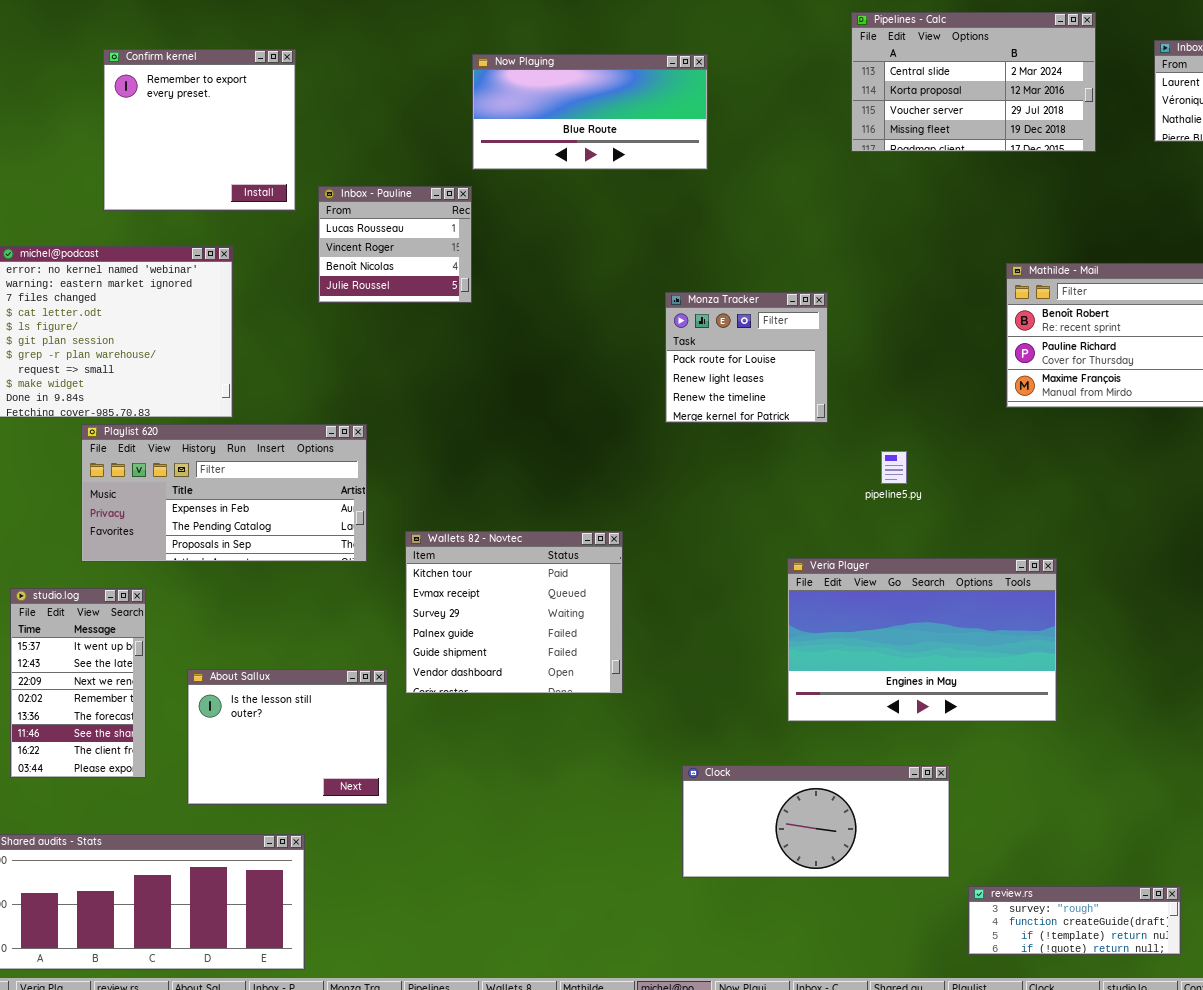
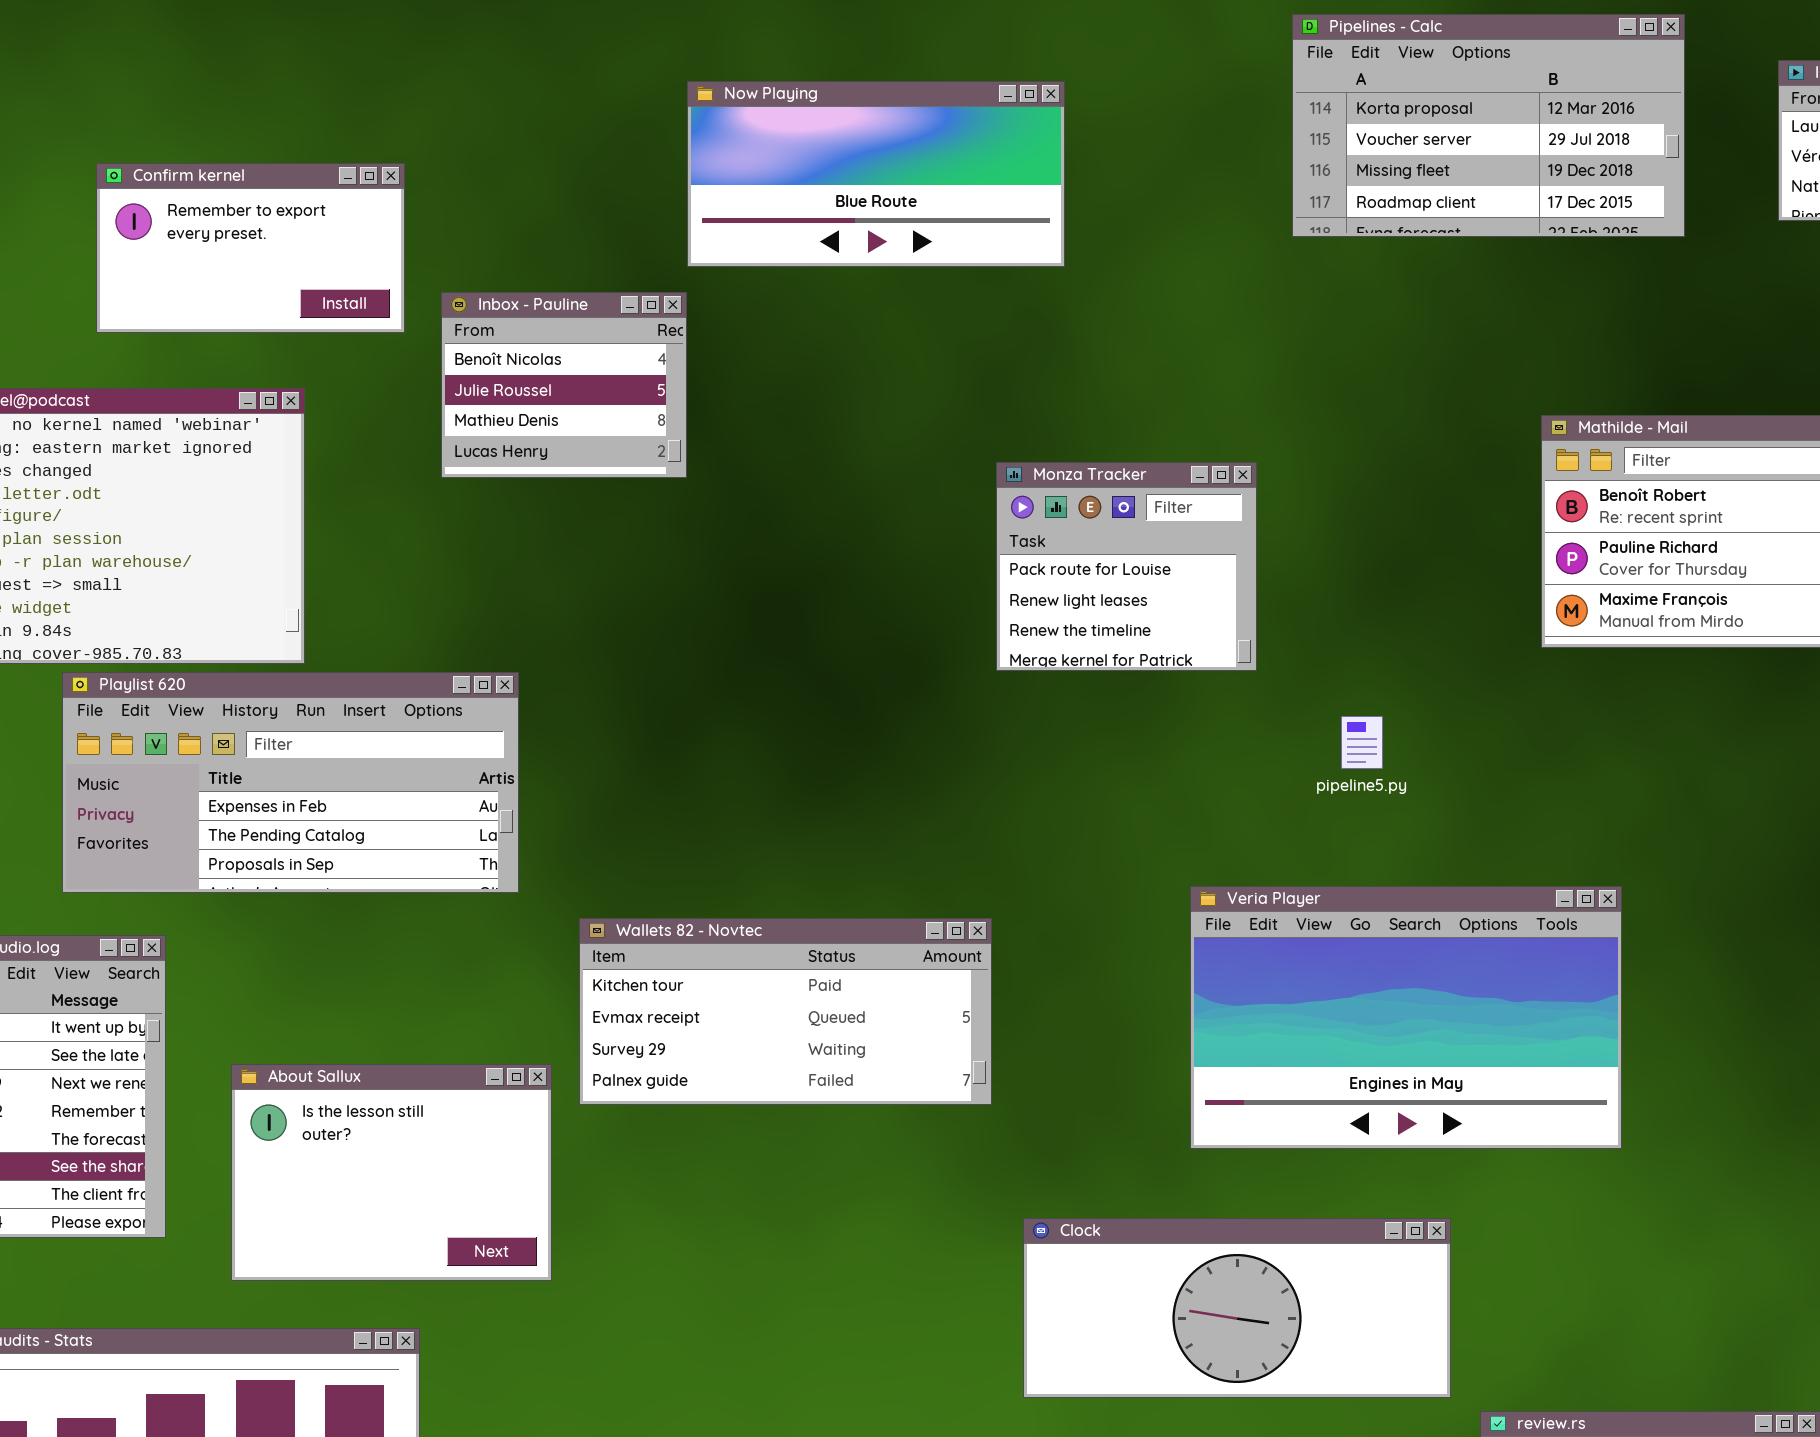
Pipelines - Calc: [851,12,1096,152] -> [1292,14,1685,237], scrolled down 1 row
Confirm kernel: [103,49,296,211] -> [96,163,405,333], resized
Inbox - Pauline: [318,186,472,303] -> [441,292,687,478], scrolled down 2 rows
Wallets 82 - Novtec: [405,531,623,694] -> [579,918,992,1105], resized

